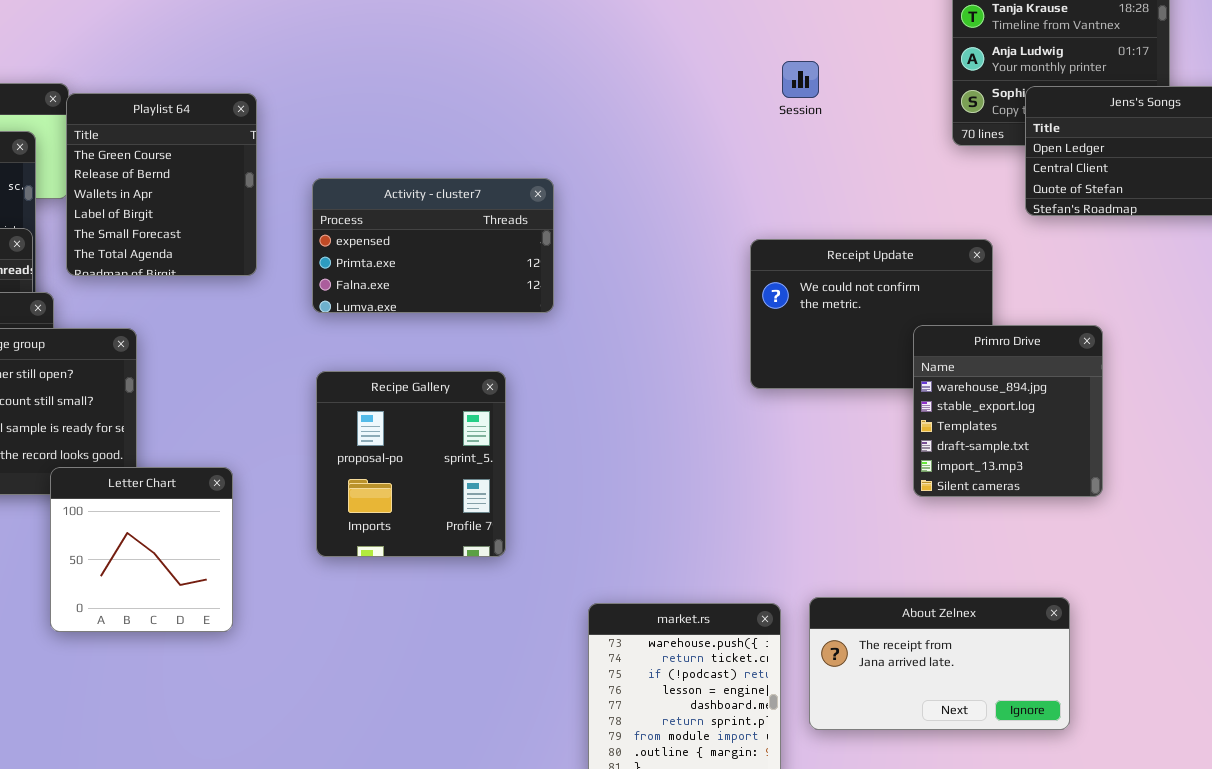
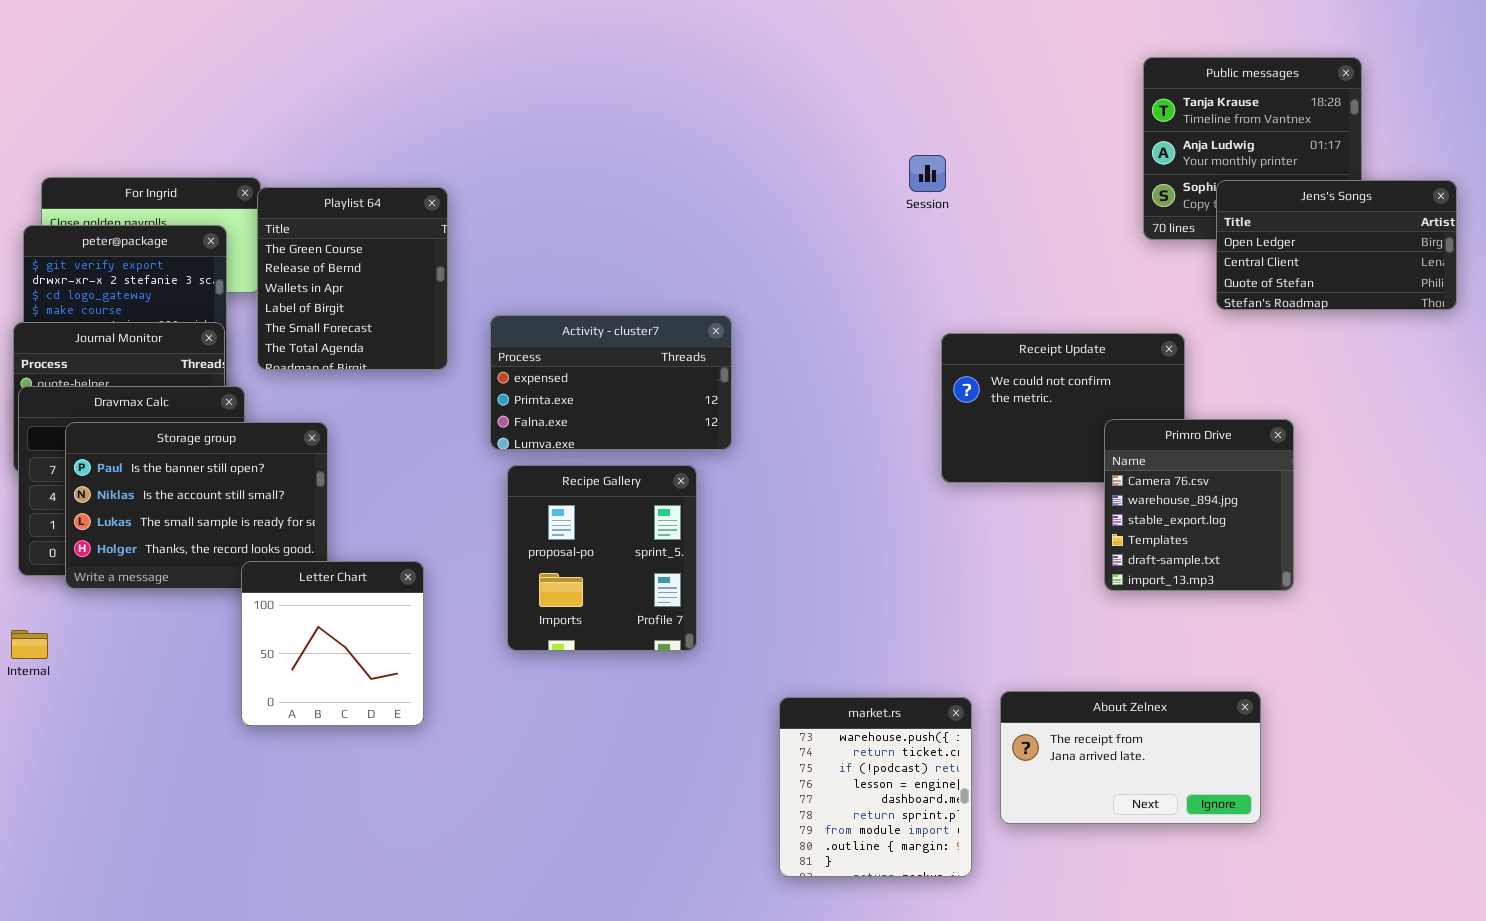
Session: [782,61,819,98] -> [909,155,946,192], moved
Activity - cluster7: [312,178,554,313] -> [490,315,732,450], moved
Primro Drive: [913,325,1103,497] -> [1104,419,1294,591], scrolled up 1 row

